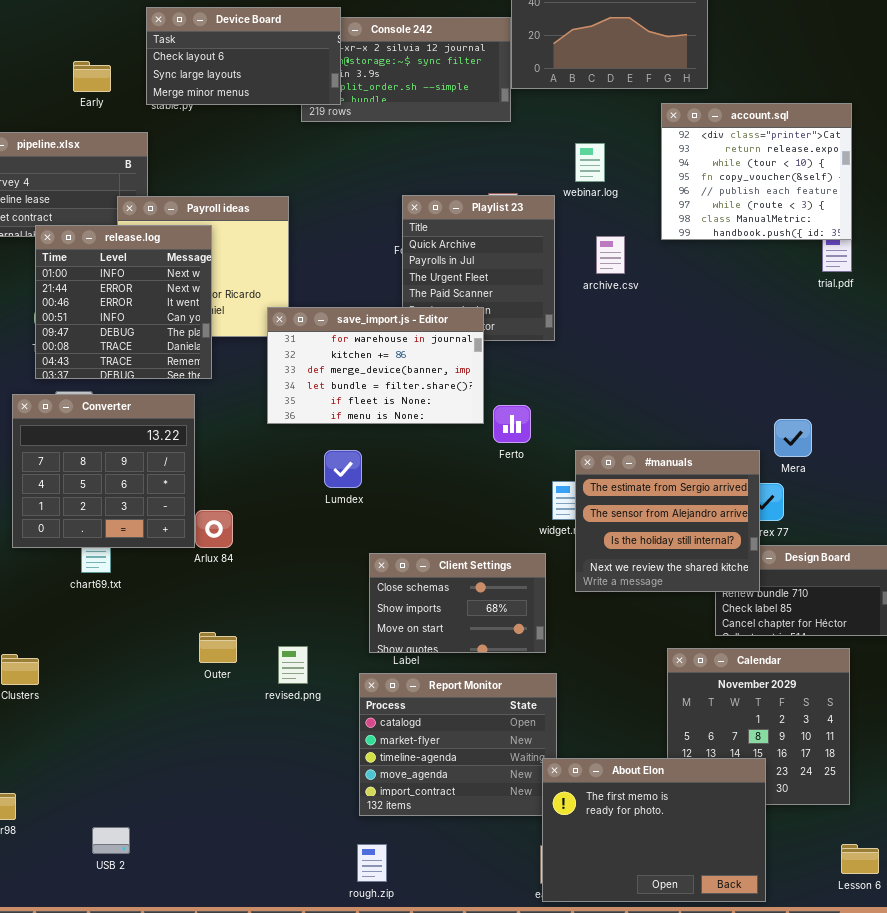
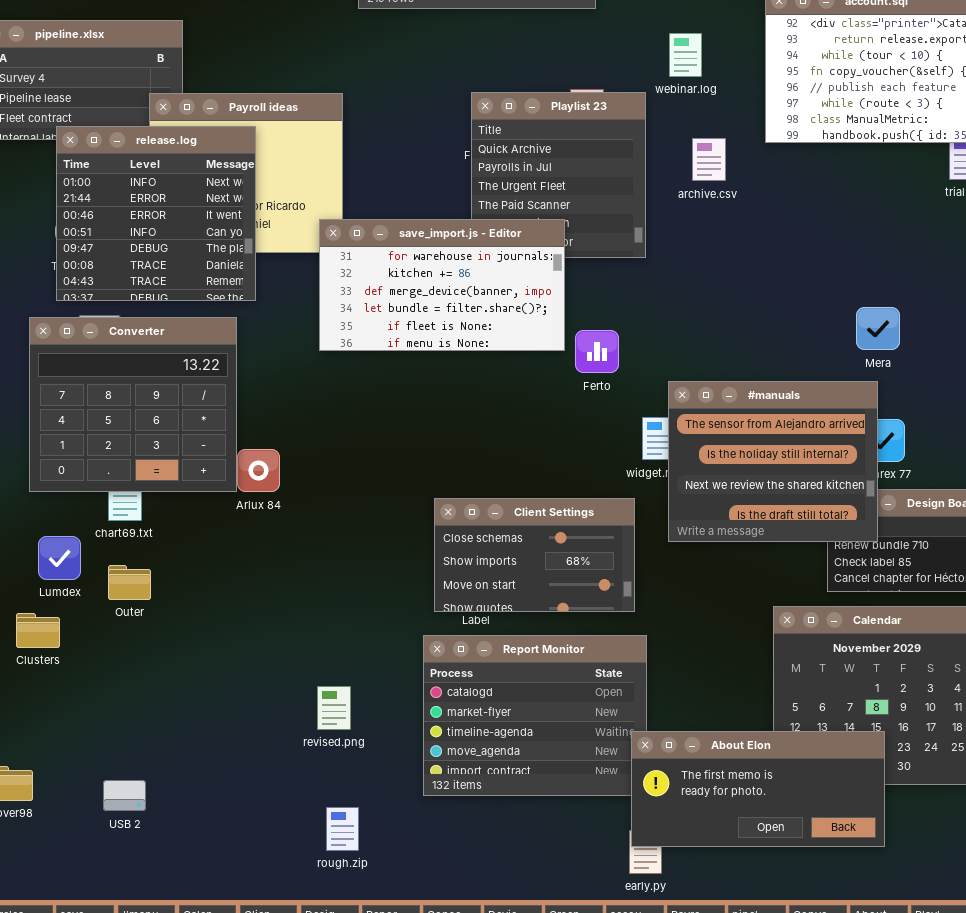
Mera: [774,419,812,457] -> [856,307,900,350], moved
Lumdex: [324,450,362,488] -> [38,536,81,580], moved
#manuals: [575,450,760,592] -> [668,381,878,542], scrolled down 1 row
Outer: [199,632,237,663] -> [108,565,151,600], moved
revised.png: [278,646,308,684] -> [317,686,351,730], moved
About Elon: [542,758,766,902] -> [631,731,885,847], resized
USB 2: [92,827,130,854] -> [103,780,146,811], moved
rough.zip: [357,844,387,882] -> [326,807,359,851], moved

